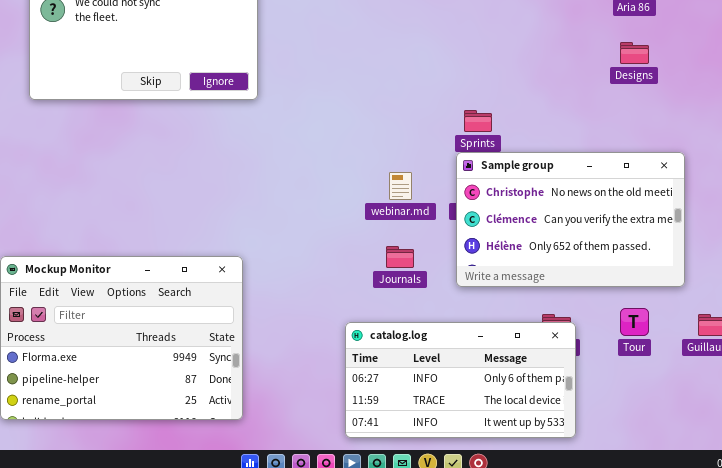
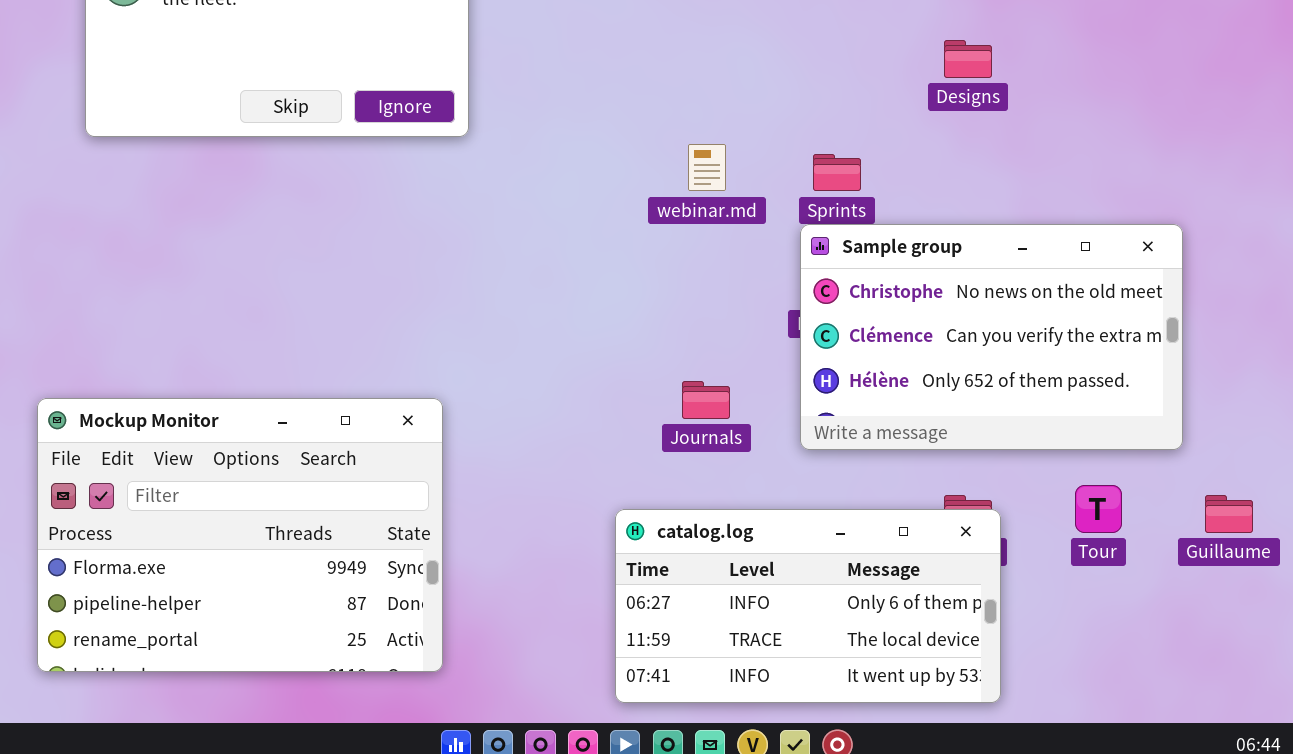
Designs: [620,42,649,64] -> [944,40,992,78], moved
webinar.md: [389,172,412,200] -> [688,144,726,191], moved

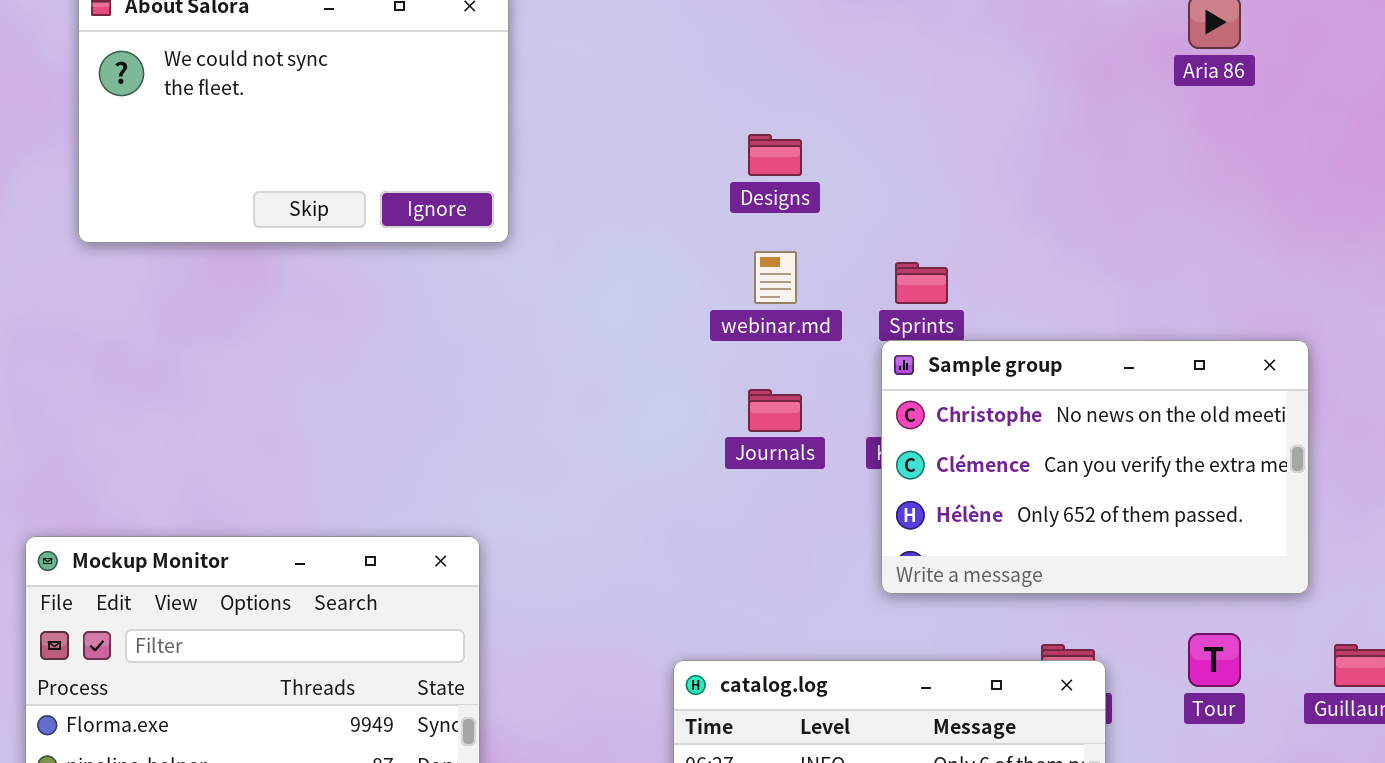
Designs: [944,40,992,78] -> [748,134,802,176], moved
Journals: [682,381,730,419] -> [748,389,802,432], moved

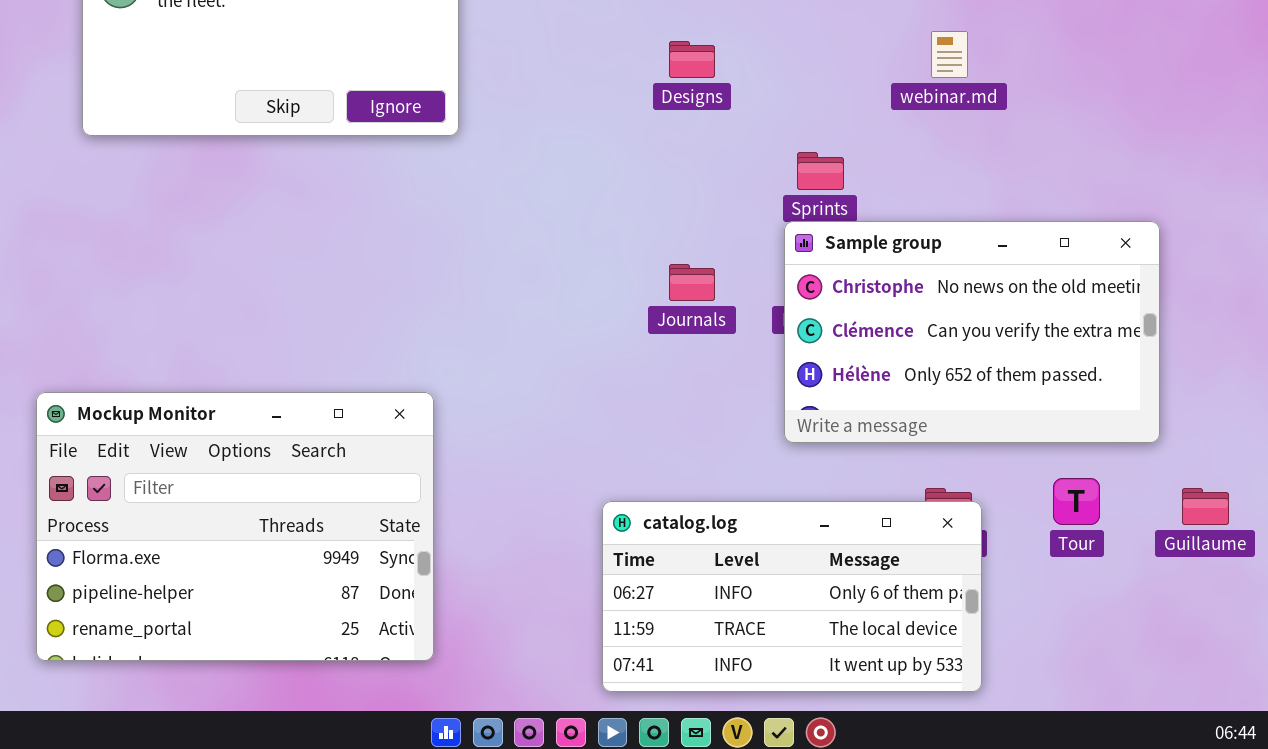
webinar.md: [754,251,797,304] -> [931,31,968,78], moved

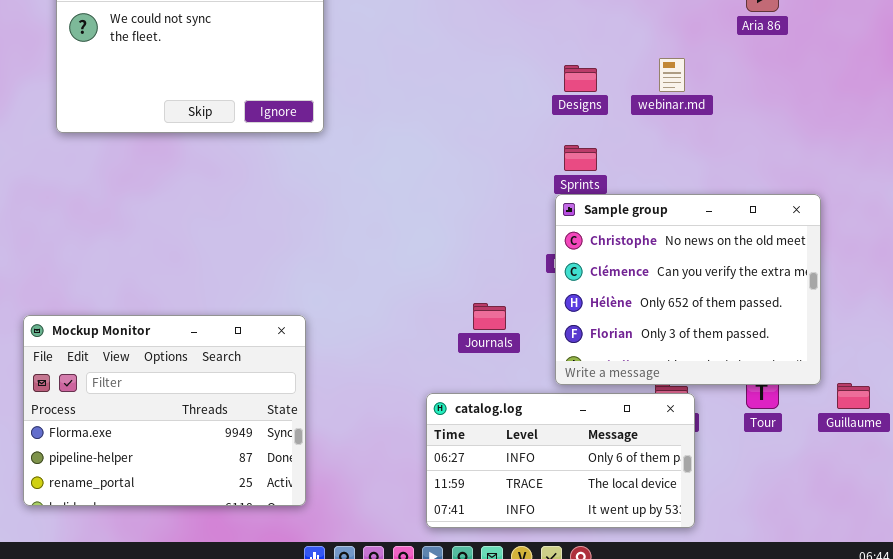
Designs: [669,41,715,78] -> [564,65,597,92], moved
Sample group: [784,221,1160,443] -> [555,194,821,385], resized
Journals: [669,264,715,301] -> [473,303,506,330], moved

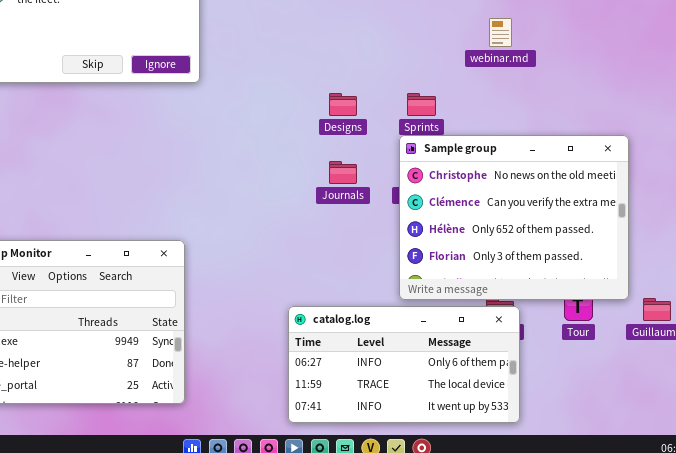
Designs: [564,65,597,92] -> [329,93,357,116], moved
Journals: [473,303,506,330] -> [329,161,357,184], moved

